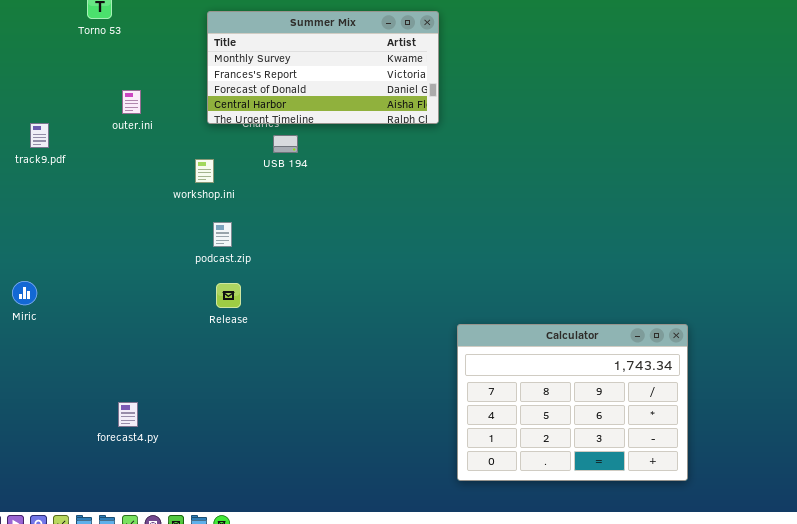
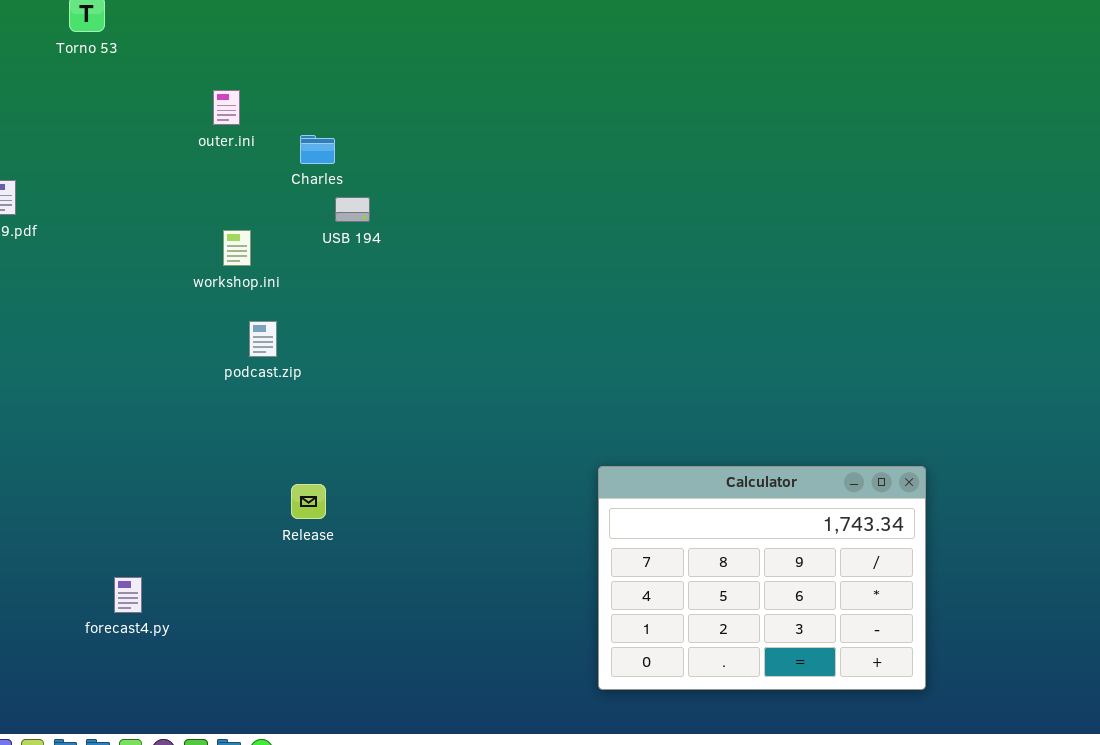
Summer Mix: [207,11,439,124] -> none, closed
outer.ini: [122,90,141,114] -> [213,90,240,125], moved
Release: [216,283,241,308] -> [291,484,326,519], moved

